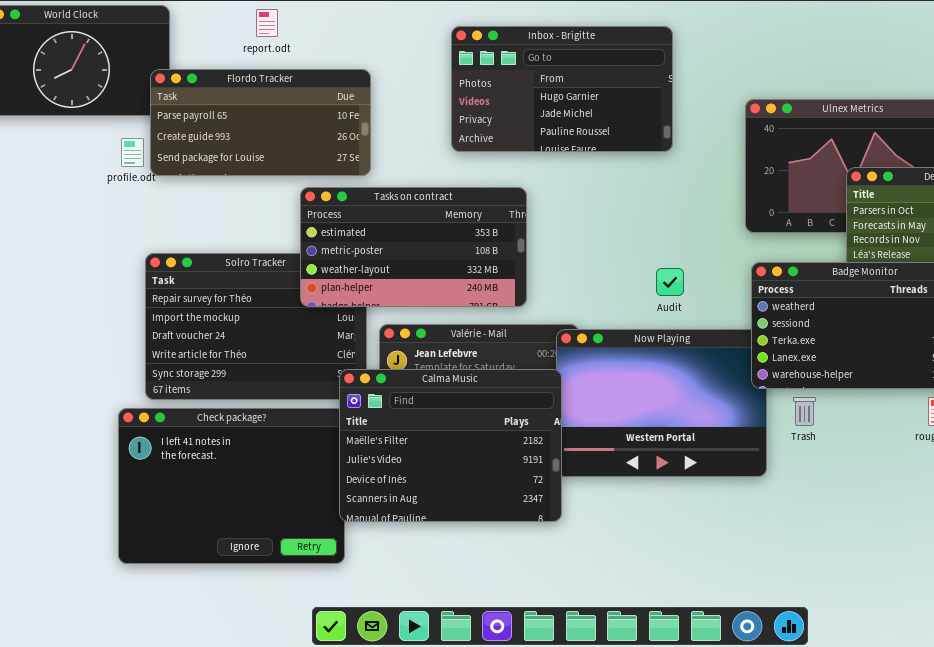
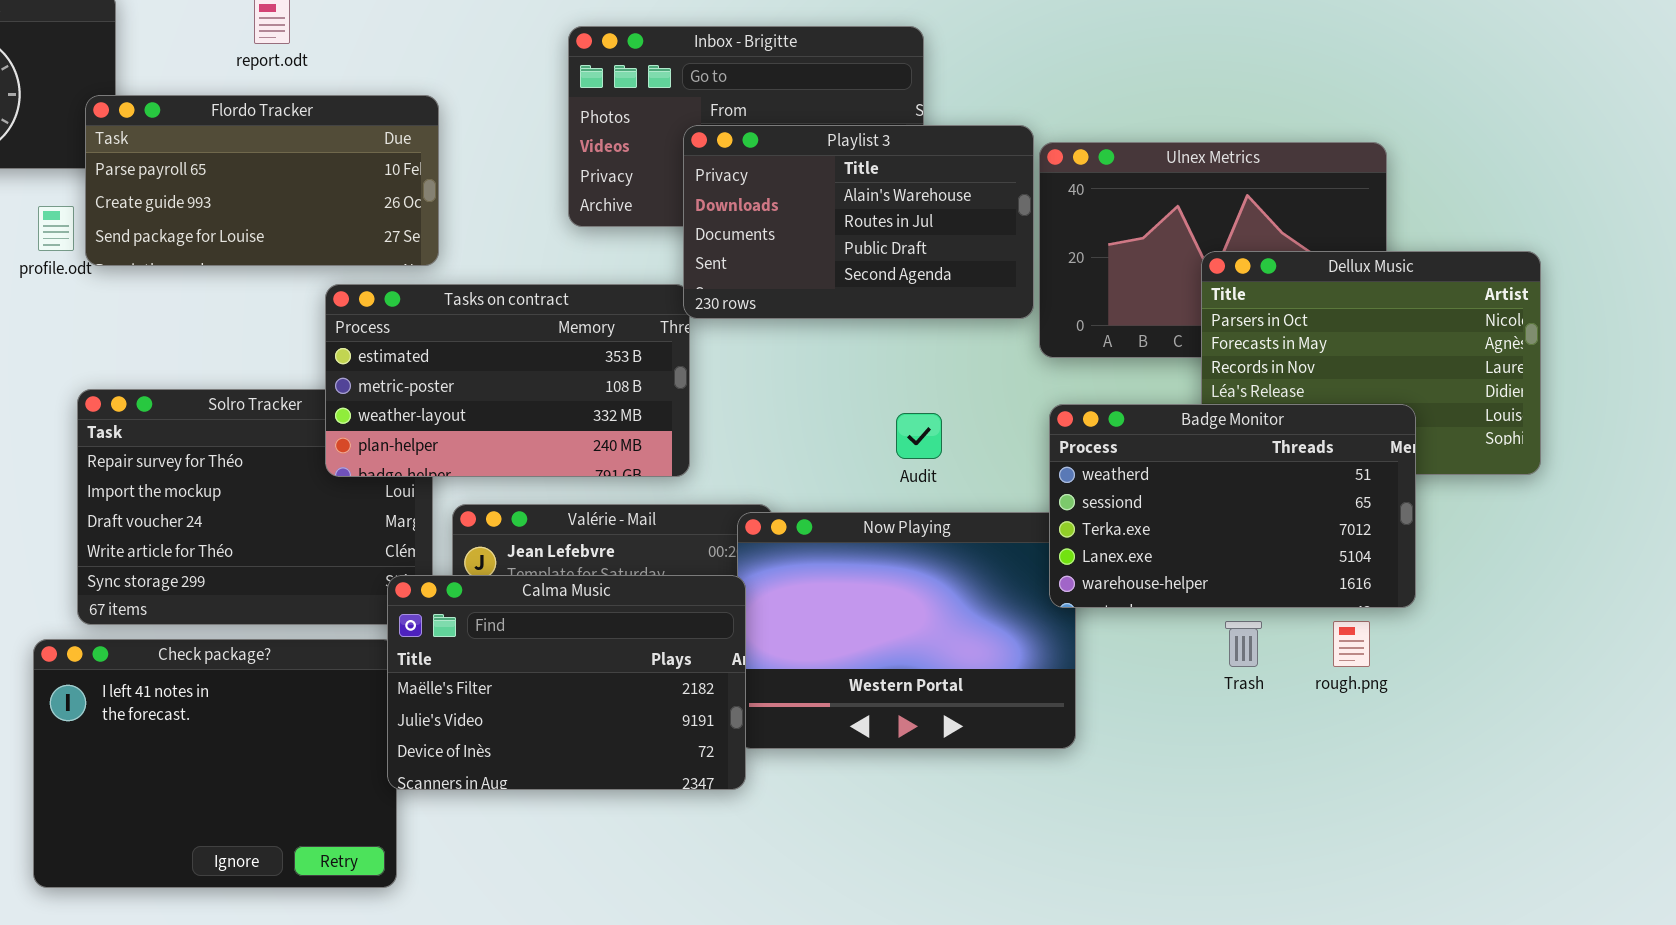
Playlist 3: none -> [683,125,1034,319], opened
Calma Music: [339,369,562,522] -> [387,575,746,790], resized
Trash: [793,397,816,426] -> [1225,621,1262,667], moved

